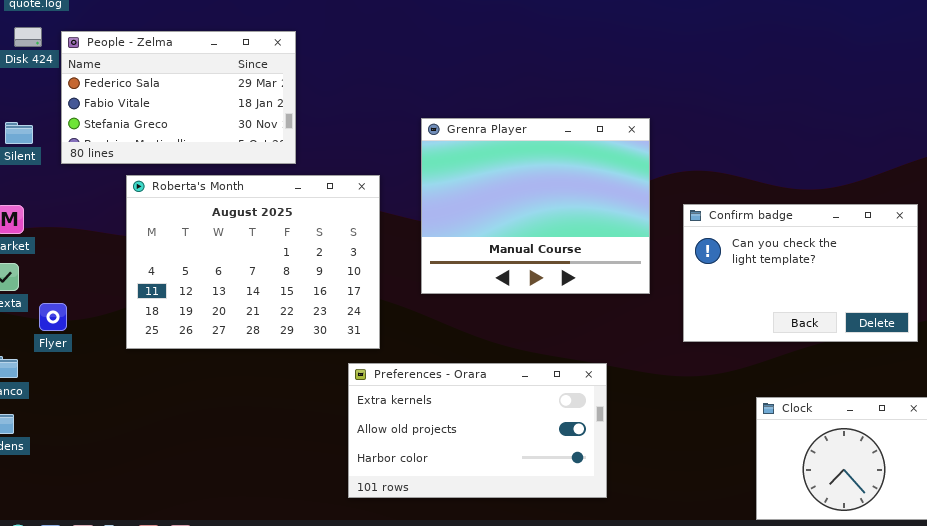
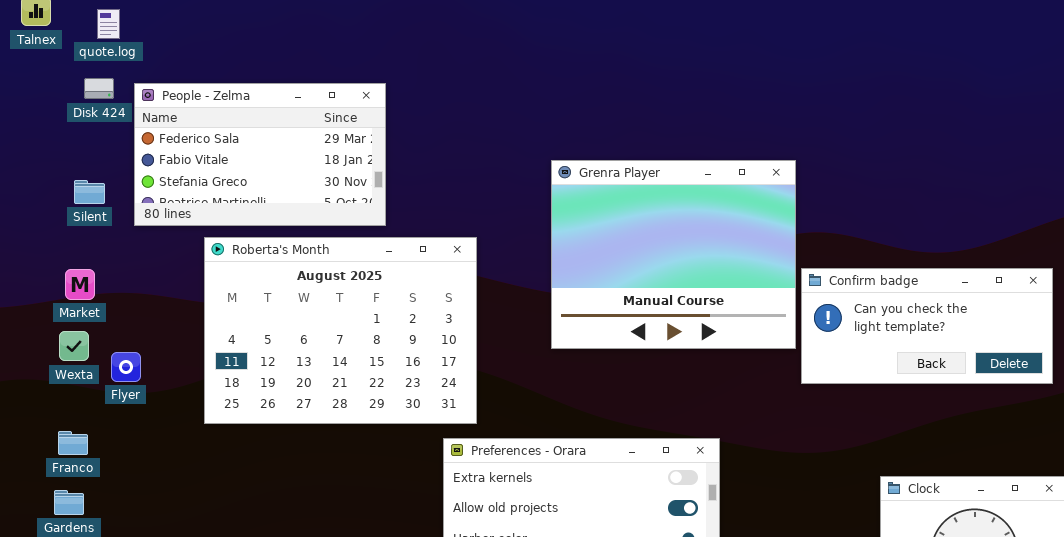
Grenra Player: [421,118,650,294] -> [551,160,796,349], moved
Confirm badge: [683,204,918,342] -> [801,268,1053,384], resized
Flyer: [39,303,67,331] -> [111,352,141,382], moved

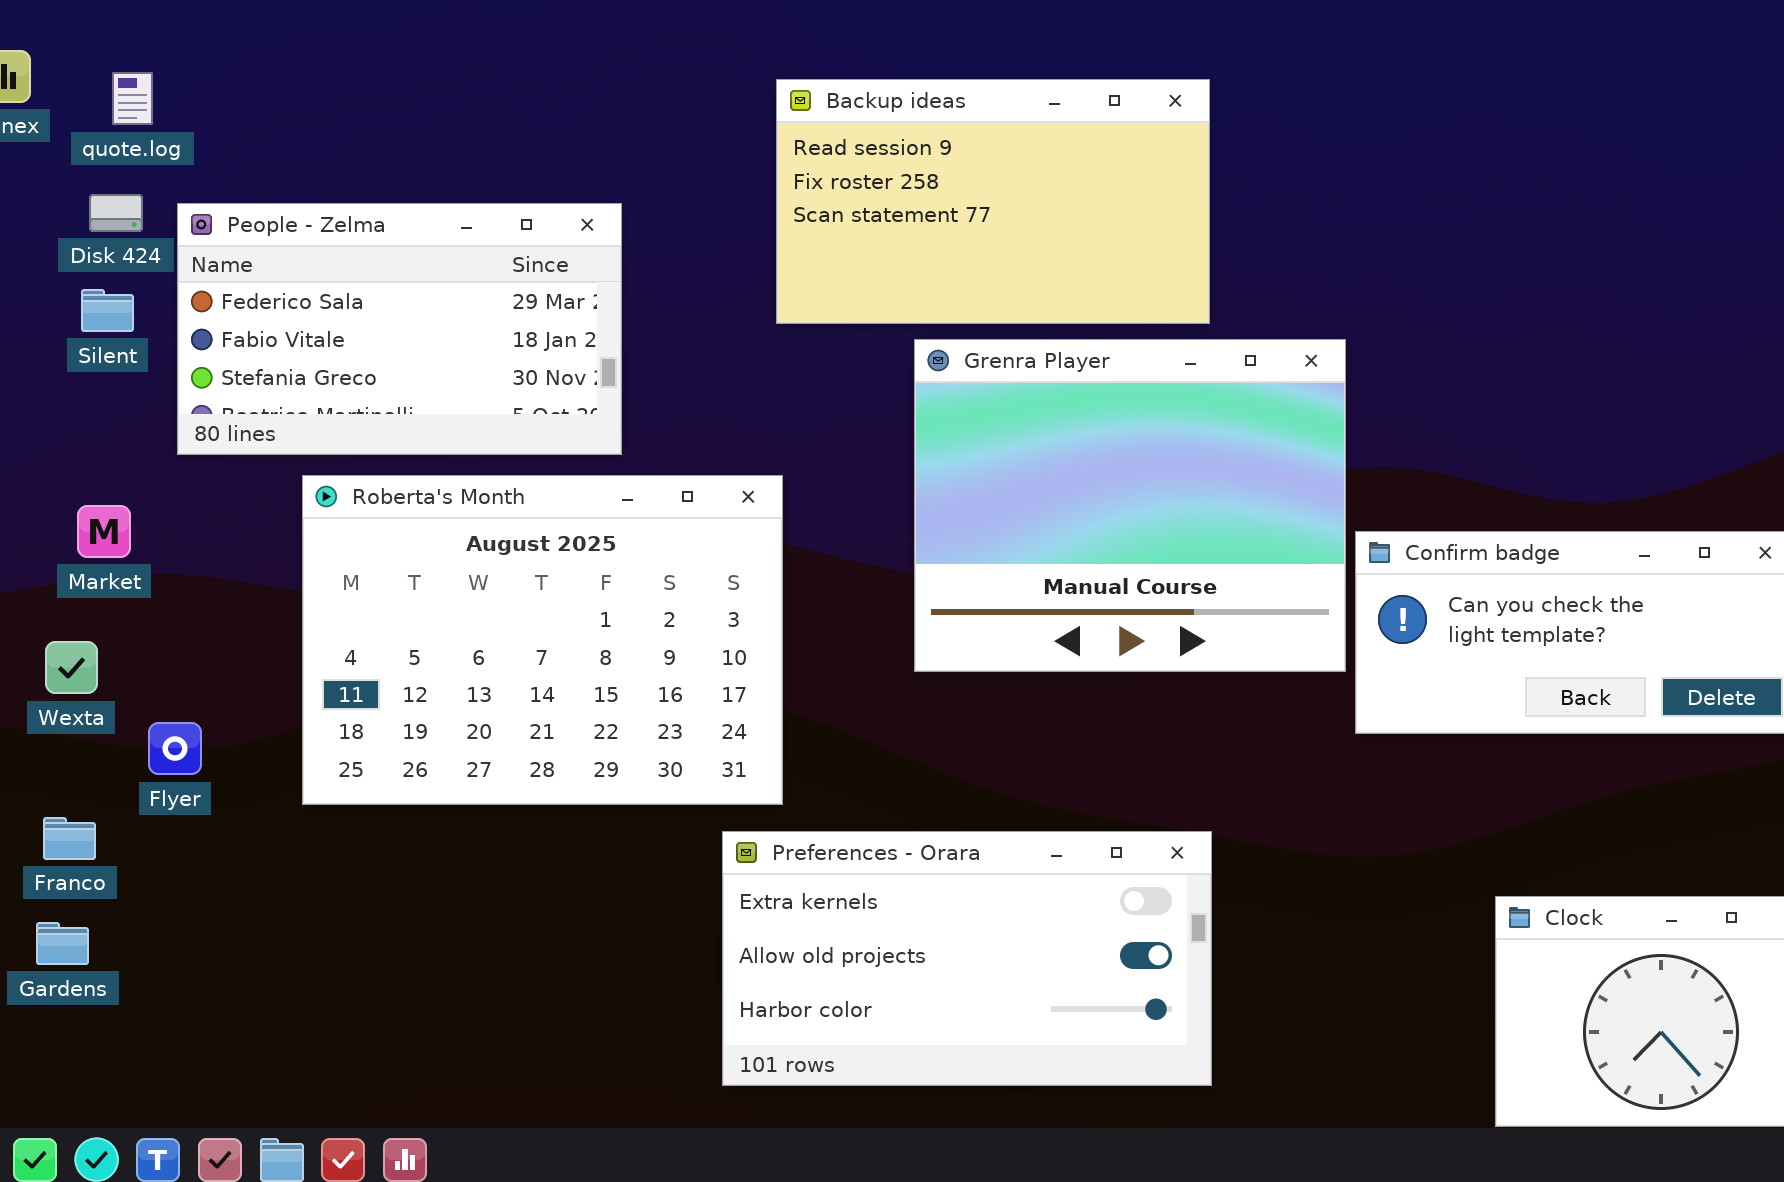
Backup ideas: none -> [776,79,1210,324], opened
Silent: [74,180,105,204] -> [81,289,134,332], moved
Market: [65,269,95,300] -> [77,505,131,558], moved
Flyer: [111,352,141,382] -> [148,722,202,775], moved

